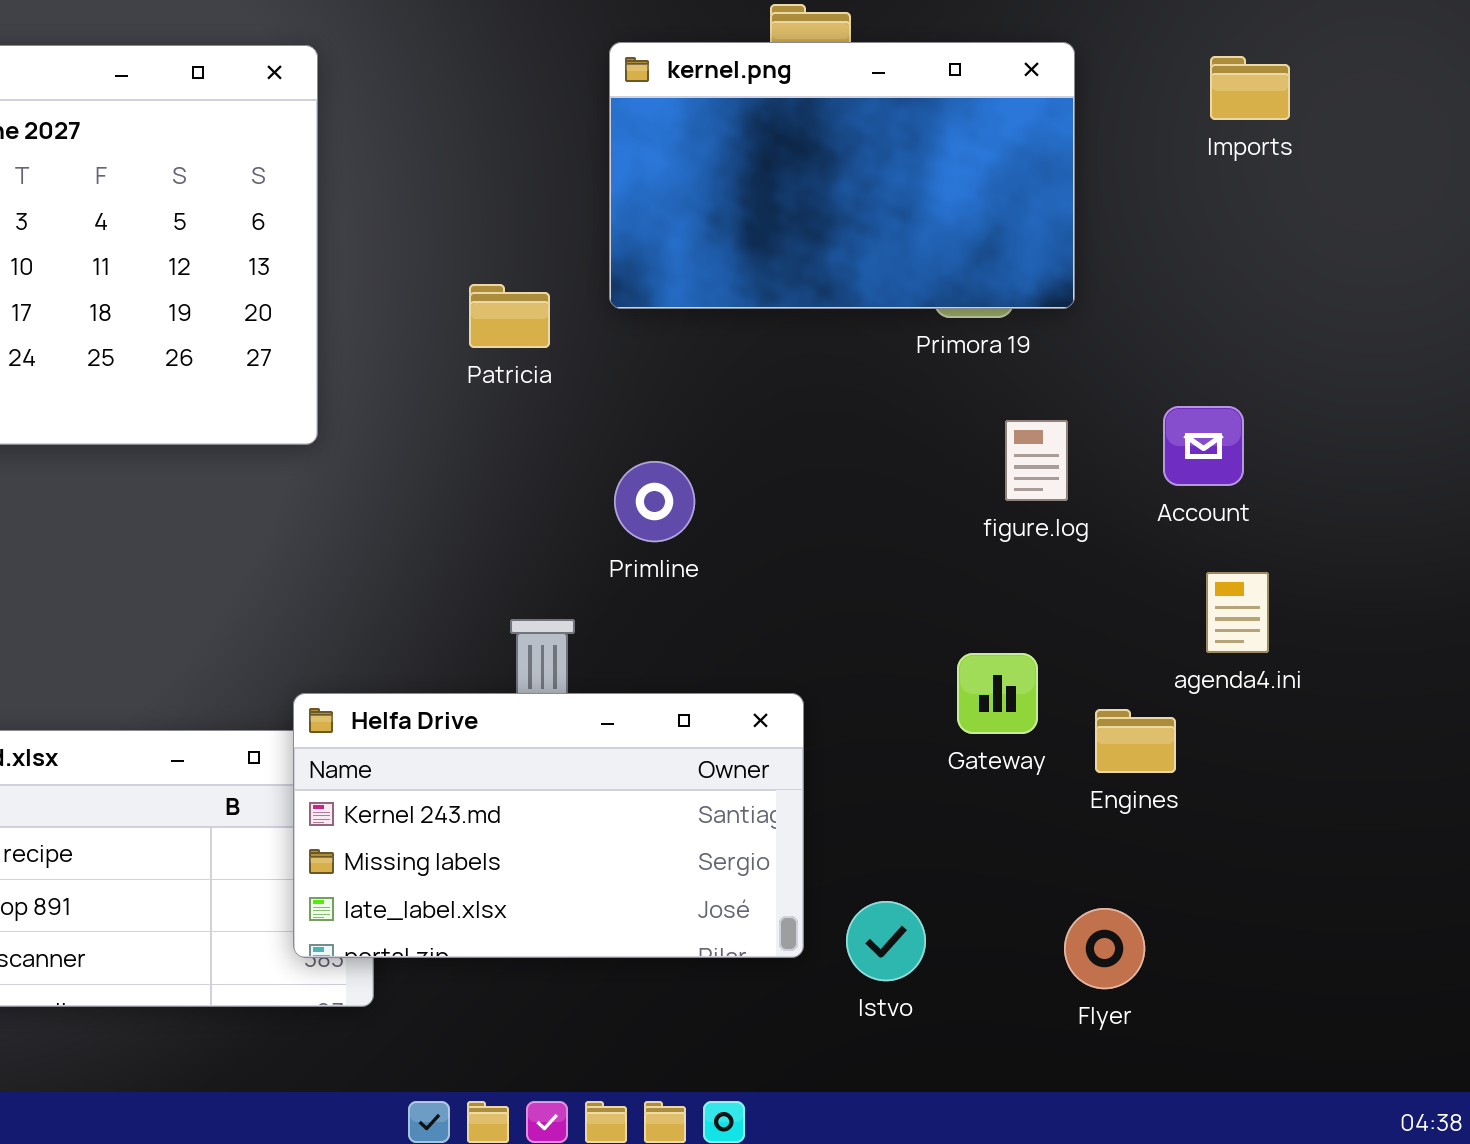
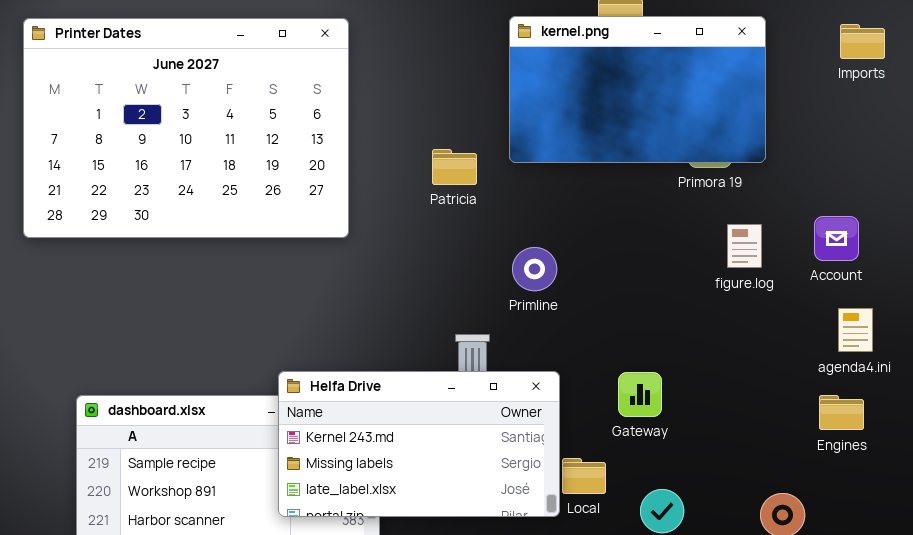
Gateway: [957,653,1038,734] -> [618,372,662,417], moved
Helfa Drive: [293,693,804,958] -> [278,371,560,517], moved
Engines: [1095,709,1176,773] -> [819,395,864,430], moved

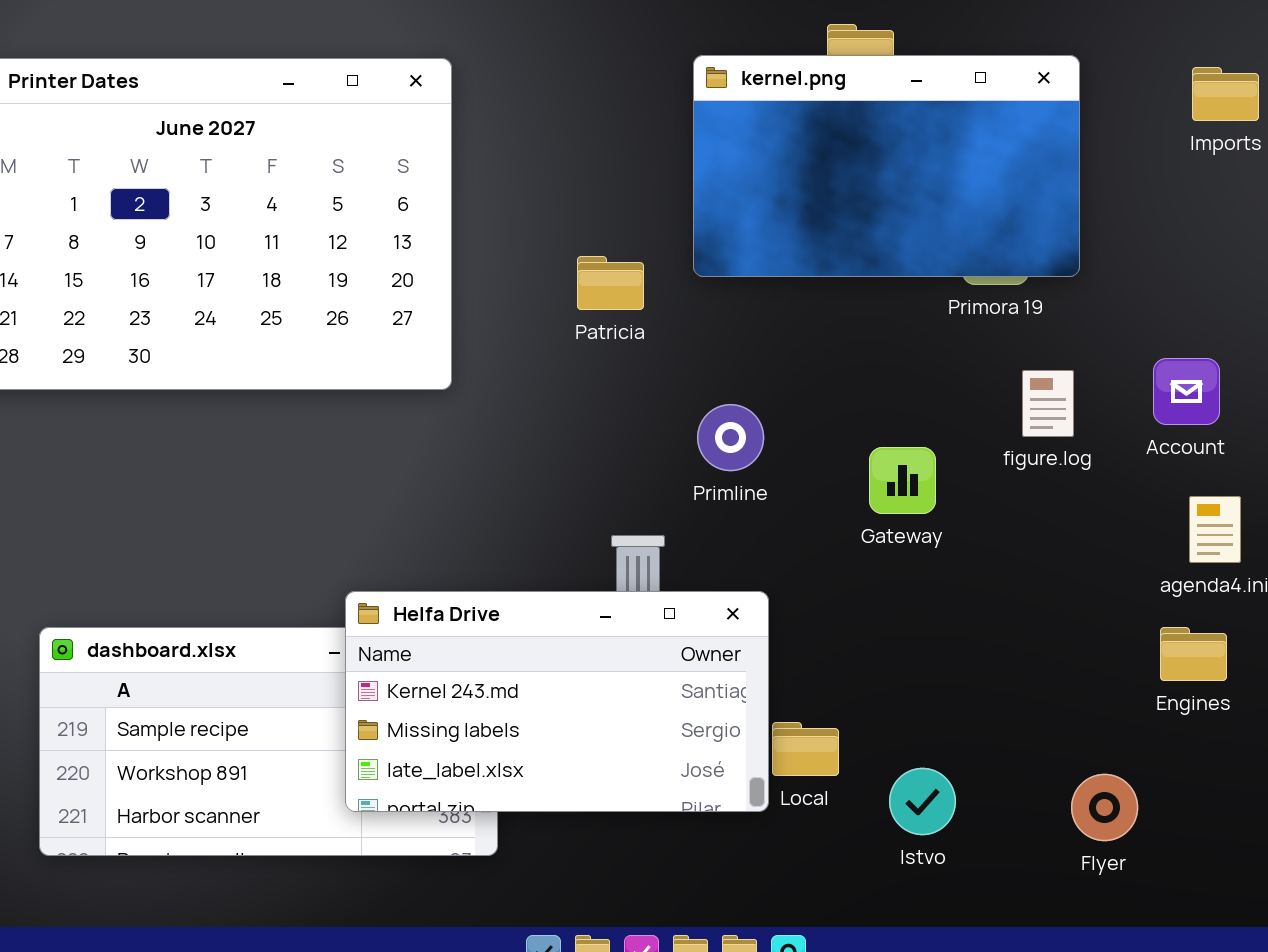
Gateway: [618,372,662,417] -> [869,447,936,514], moved

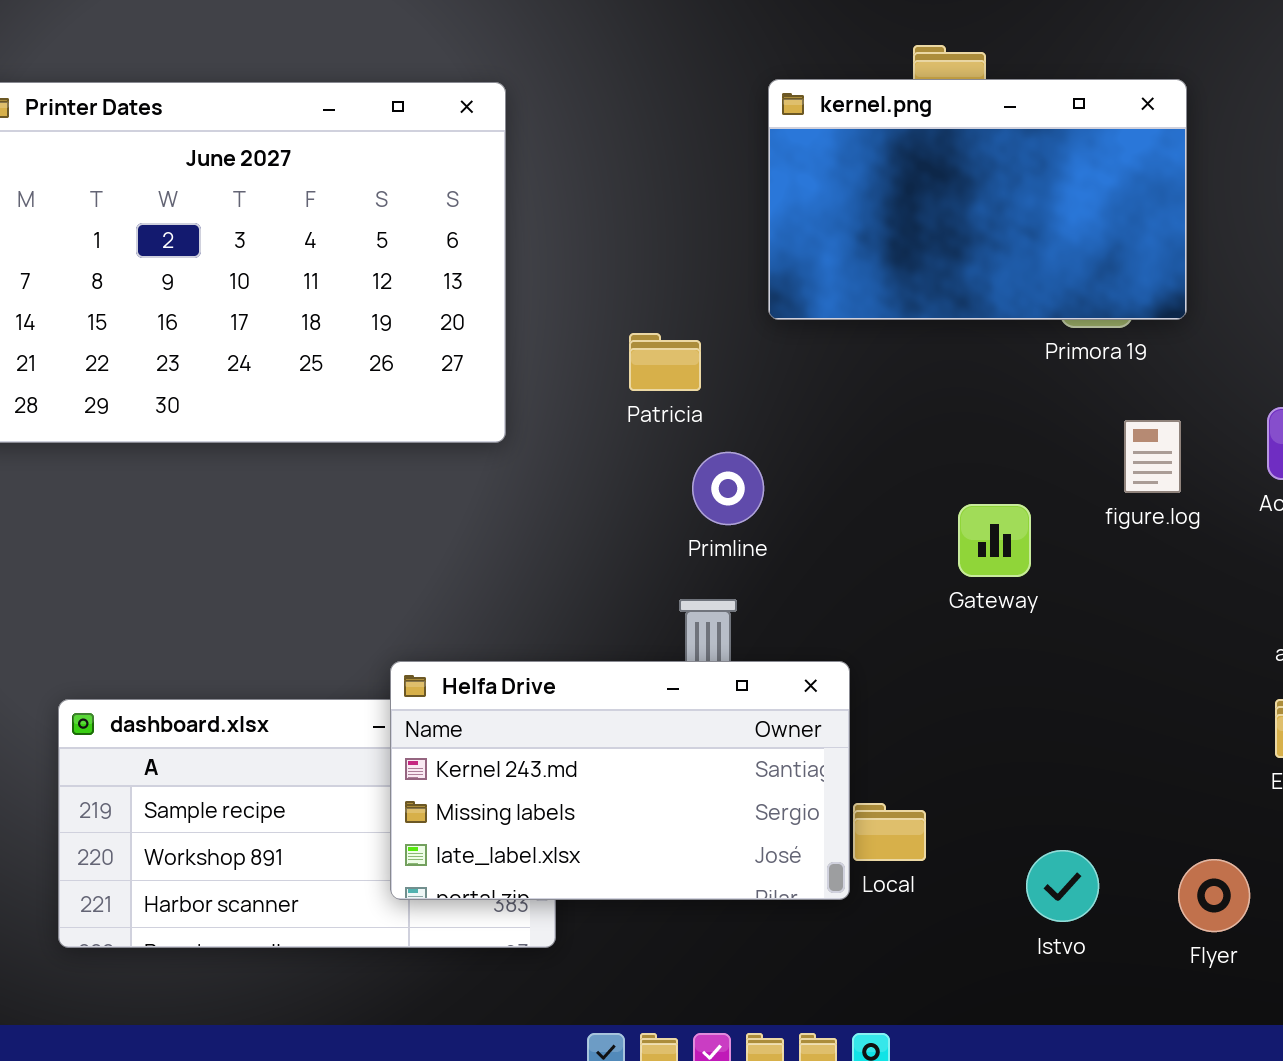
Patricia: [577,256,644,310] -> [629,333,701,391], moved
Primline: [697,404,764,471] -> [692,452,764,525], moved
Istvo: [889,768,956,835] -> [1026,850,1099,922], moved

